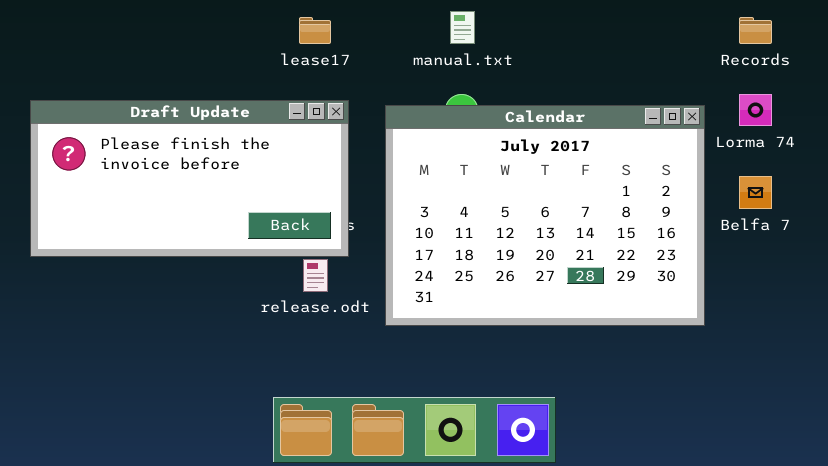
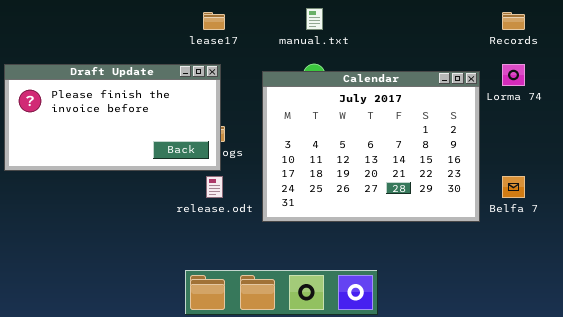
Draft Update: [30,100,349,257] -> [4,64,221,171], moved
Belfa 7: [739,176,772,209] -> [502,176,525,198], moved

